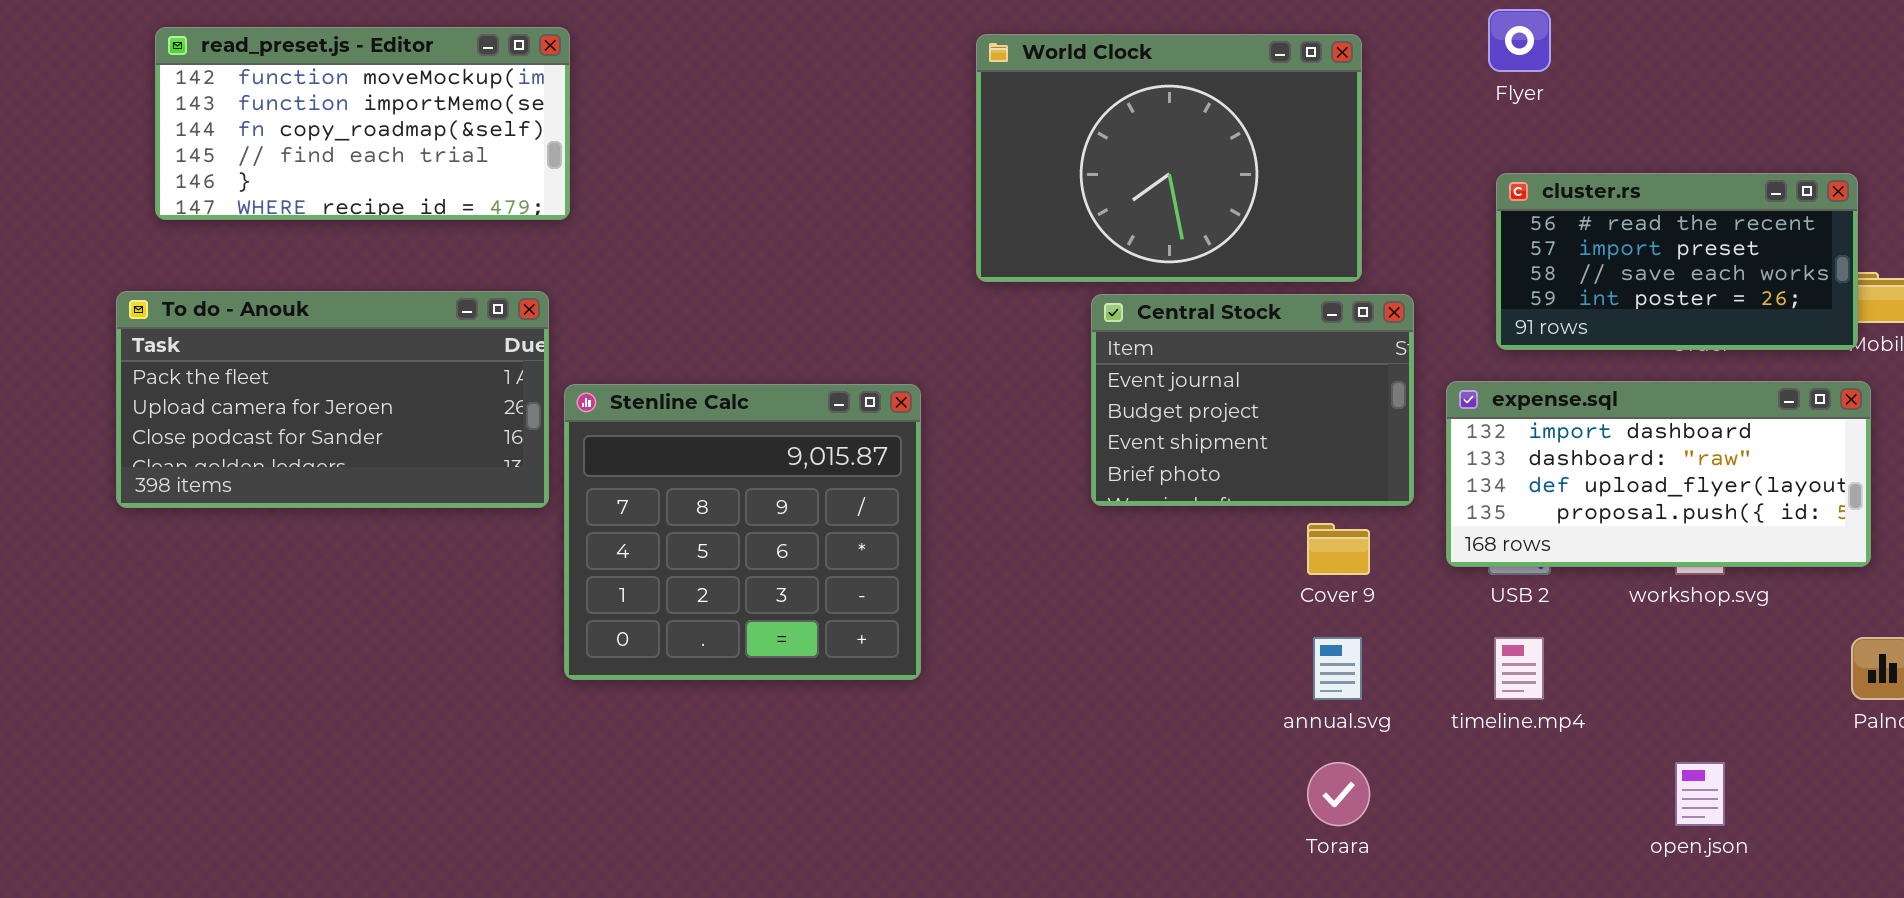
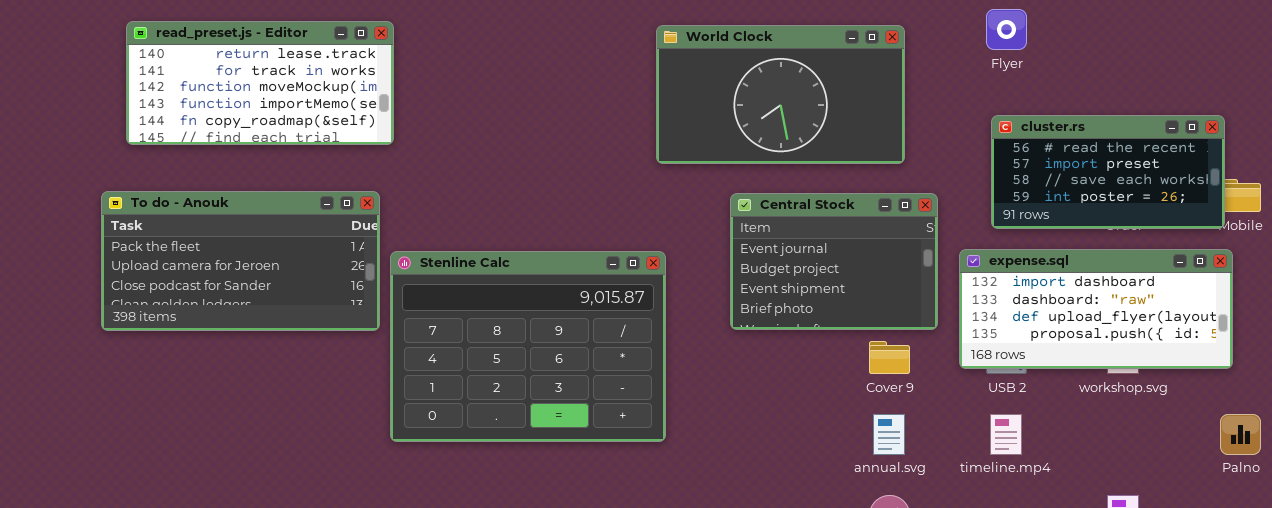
read_preset.js - Editor: [155,27,570,220] -> [126,21,394,145], scrolled up 2 rows
World Clock: [976,34,1362,282] -> [656,25,905,164], resized
Stenline Calc: [564,384,921,680] -> [390,251,666,442], resized

